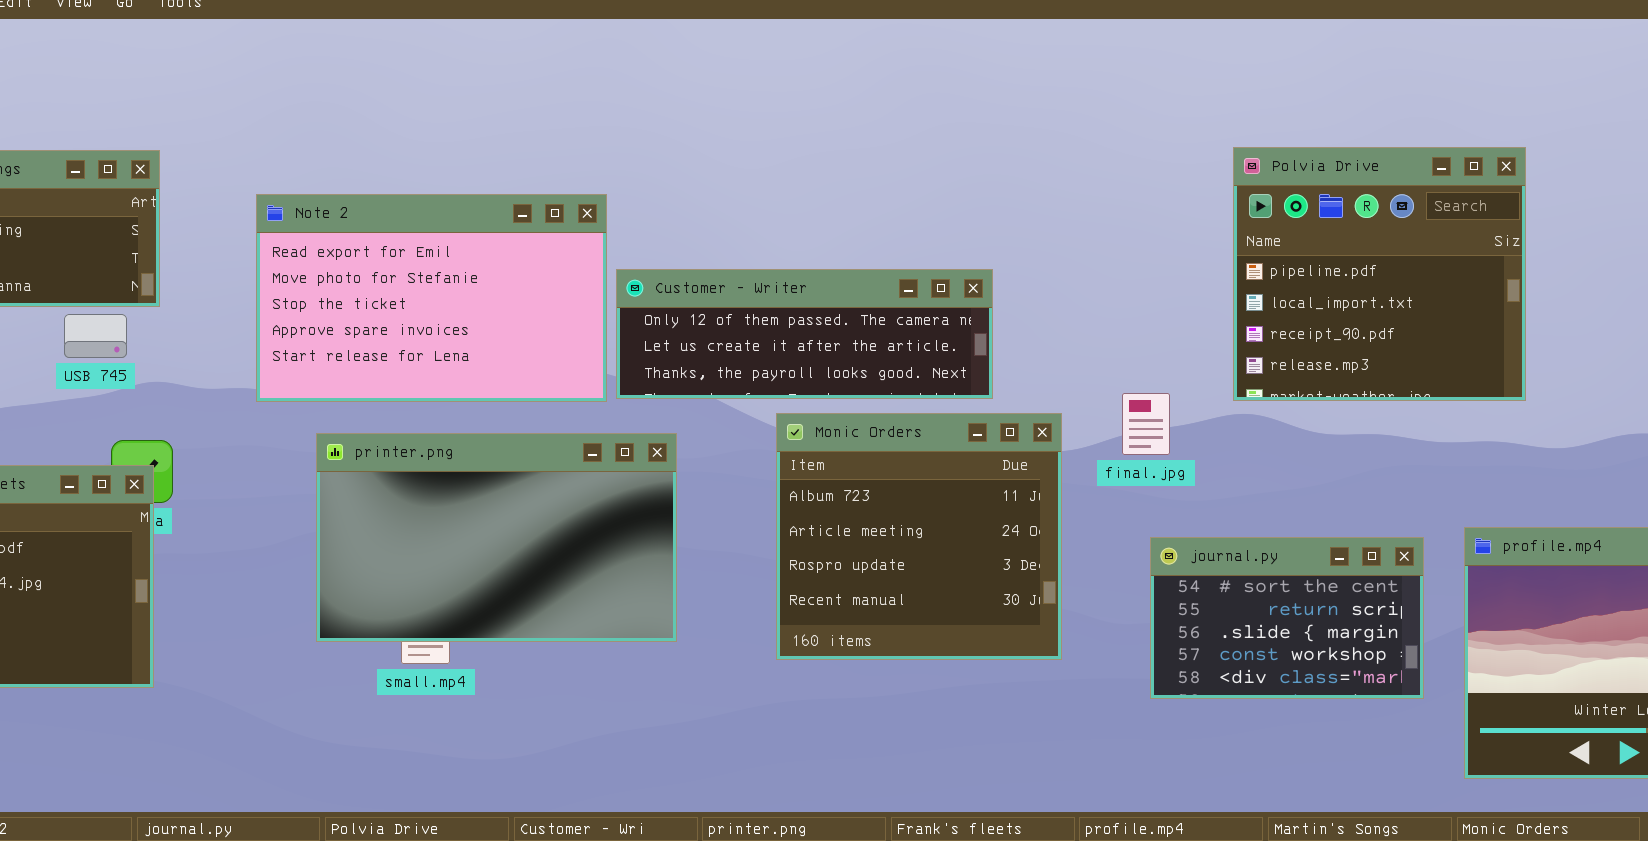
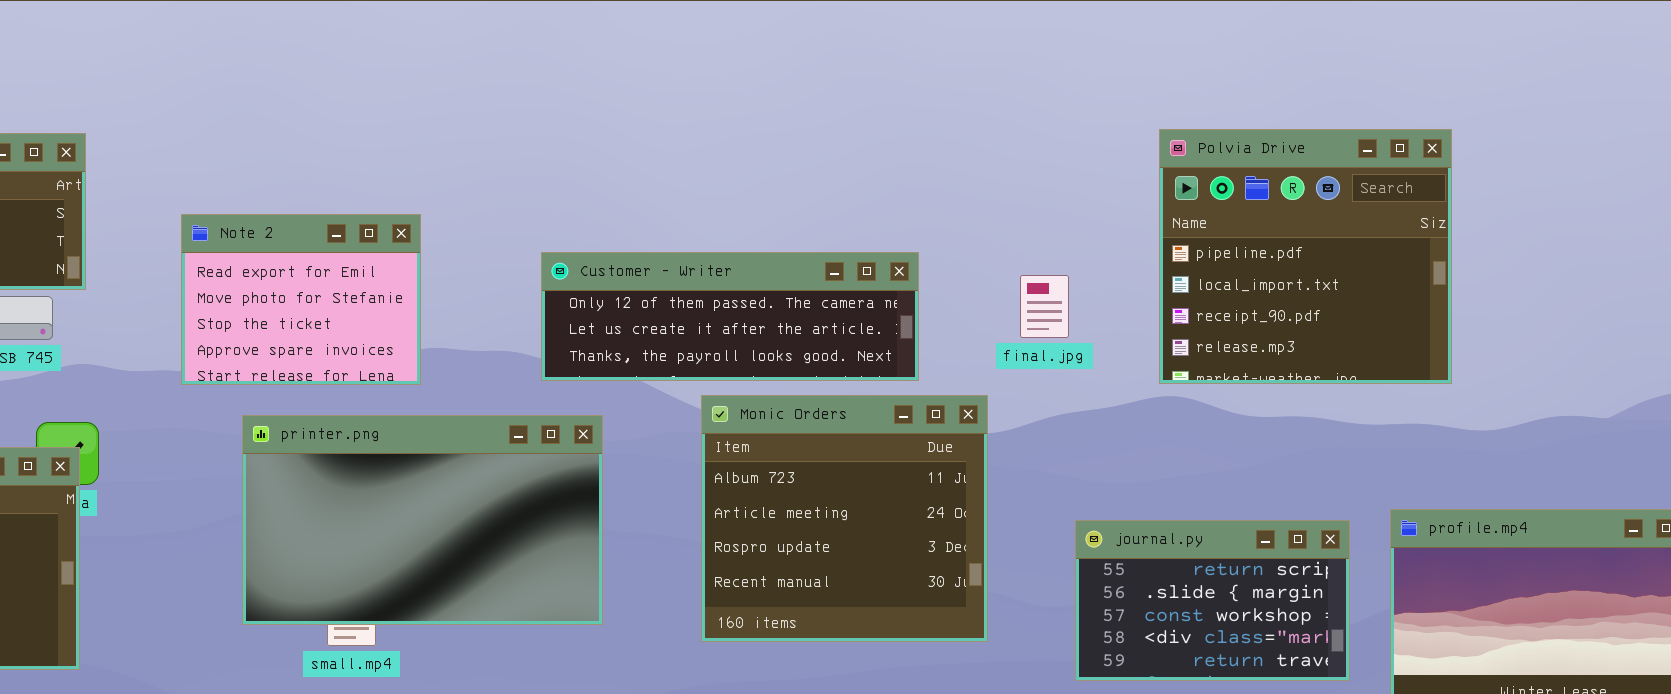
Note 2: [256,194,607,402] -> [181,214,421,385], resized
final.jpg: [1122,393,1170,455] -> [1020,275,1069,338], moved
journal.py: [1150,537,1424,699] -> [1075,520,1350,681], scrolled down 1 row

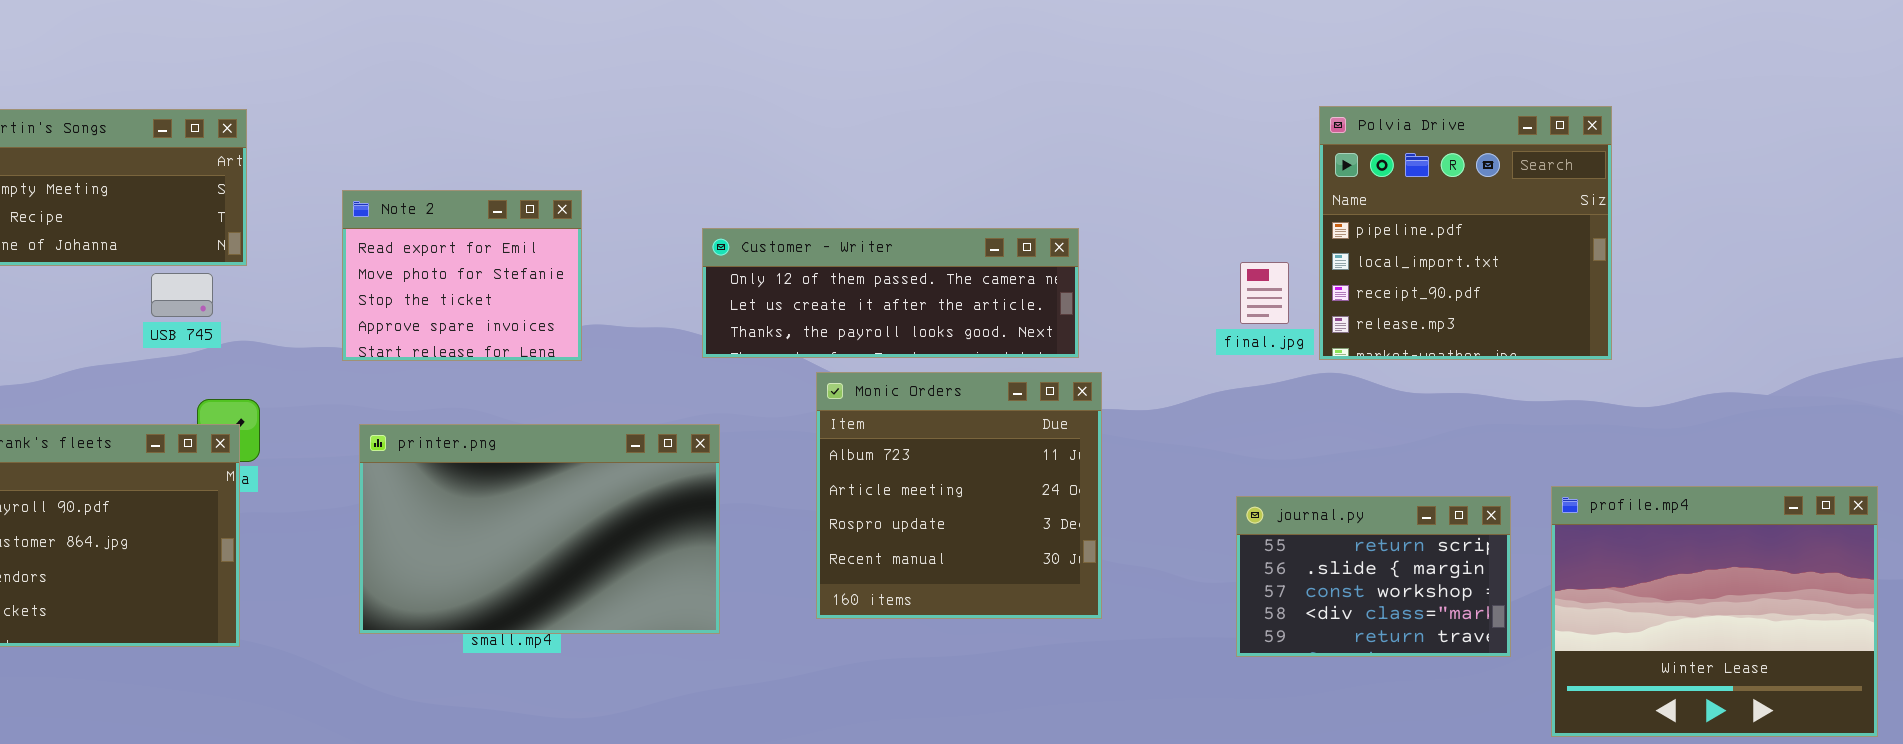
final.jpg: [1020,275,1069,338] -> [1240,262,1289,324], moved
Monic Orders: [701,395,988,642] -> [816,372,1102,619], moved
printer.png: [242,415,603,625] -> [359,424,720,634], moved

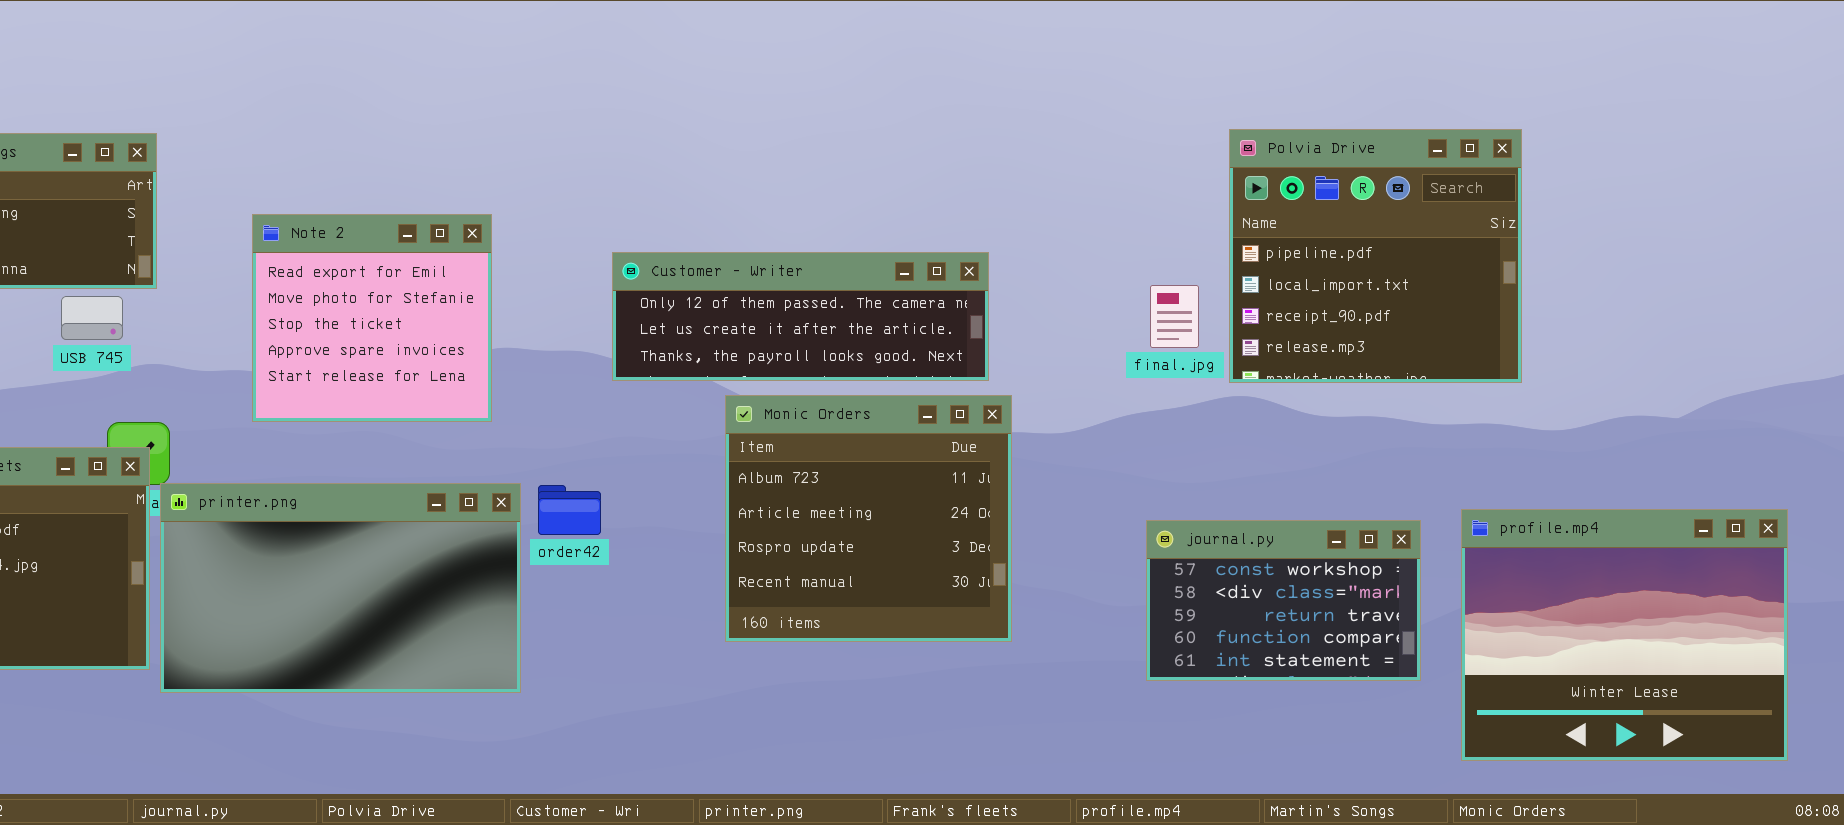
Note 2: [342,190,582,361] -> [252,214,492,422], resized
printer.png: [359,424,720,634] -> [160,483,521,693], moved
journal.py: [1236,496,1511,657] -> [1146,520,1421,681], scrolled down 2 rows

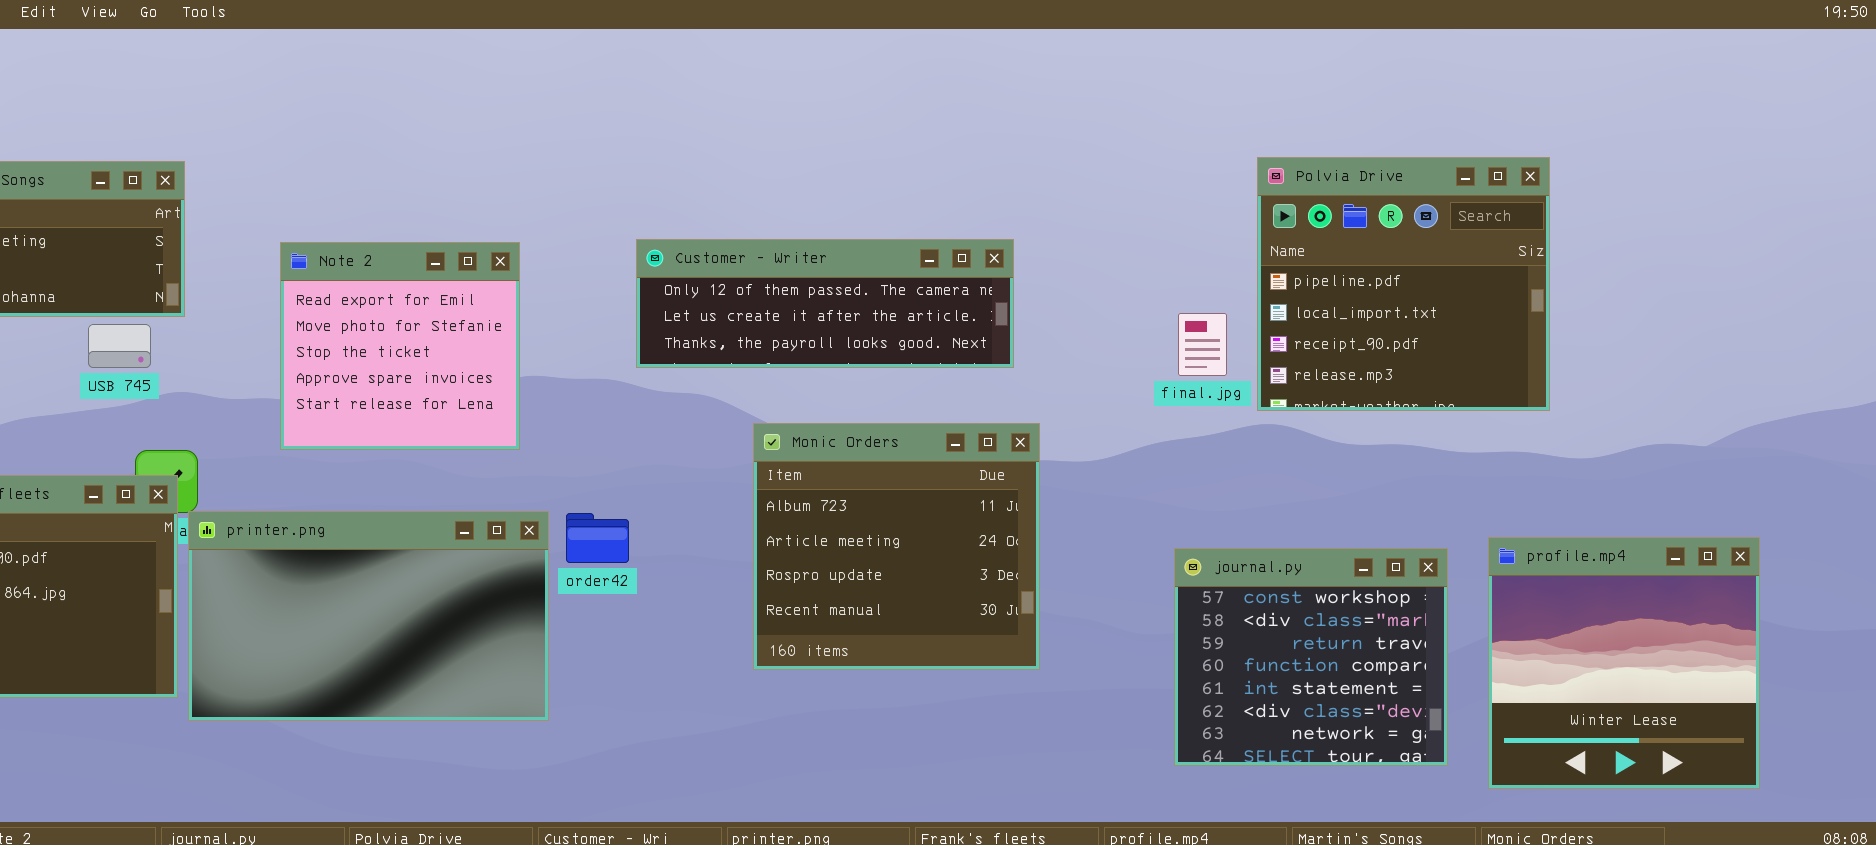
Customer - Writer: [612,252,989,381] -> [636,239,1014,368], moved
profile.mp4: [1461,509,1788,761] -> [1488,537,1760,789], resized
journal.py: [1146,520,1421,681] -> [1174,548,1448,766], resized

